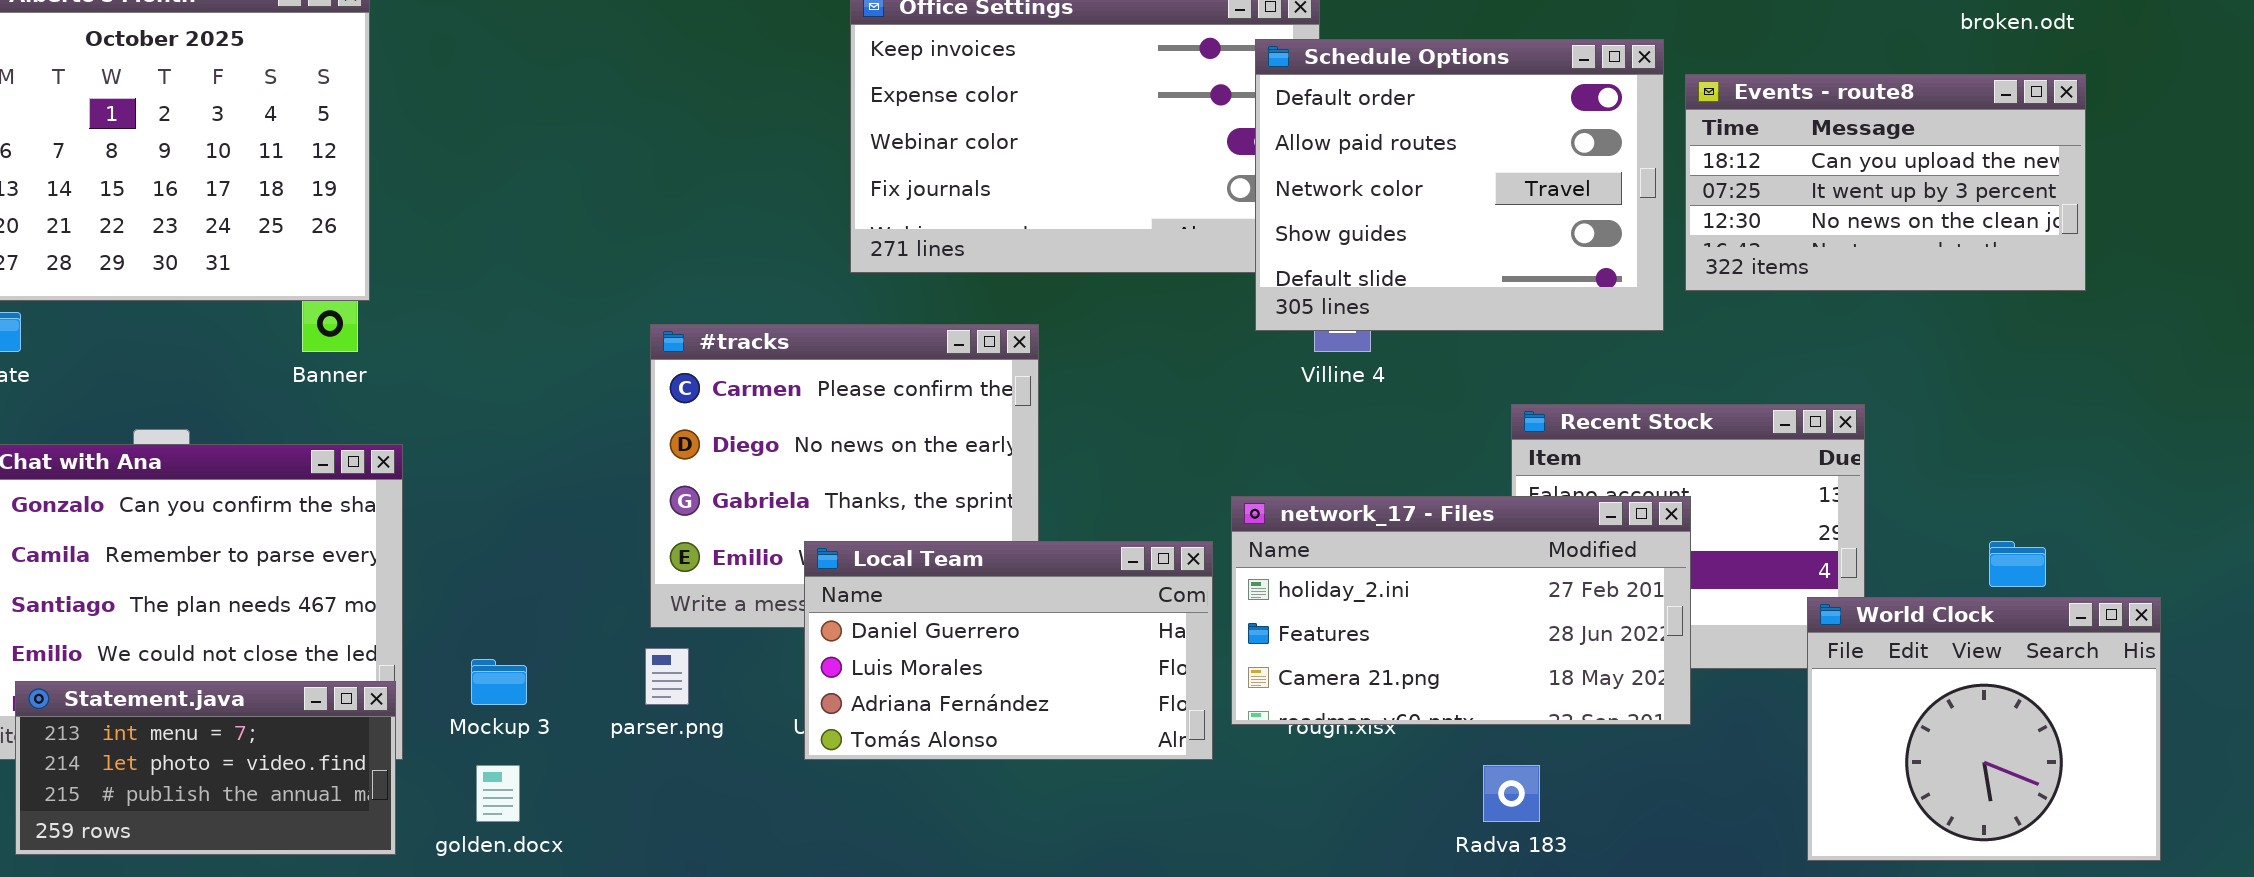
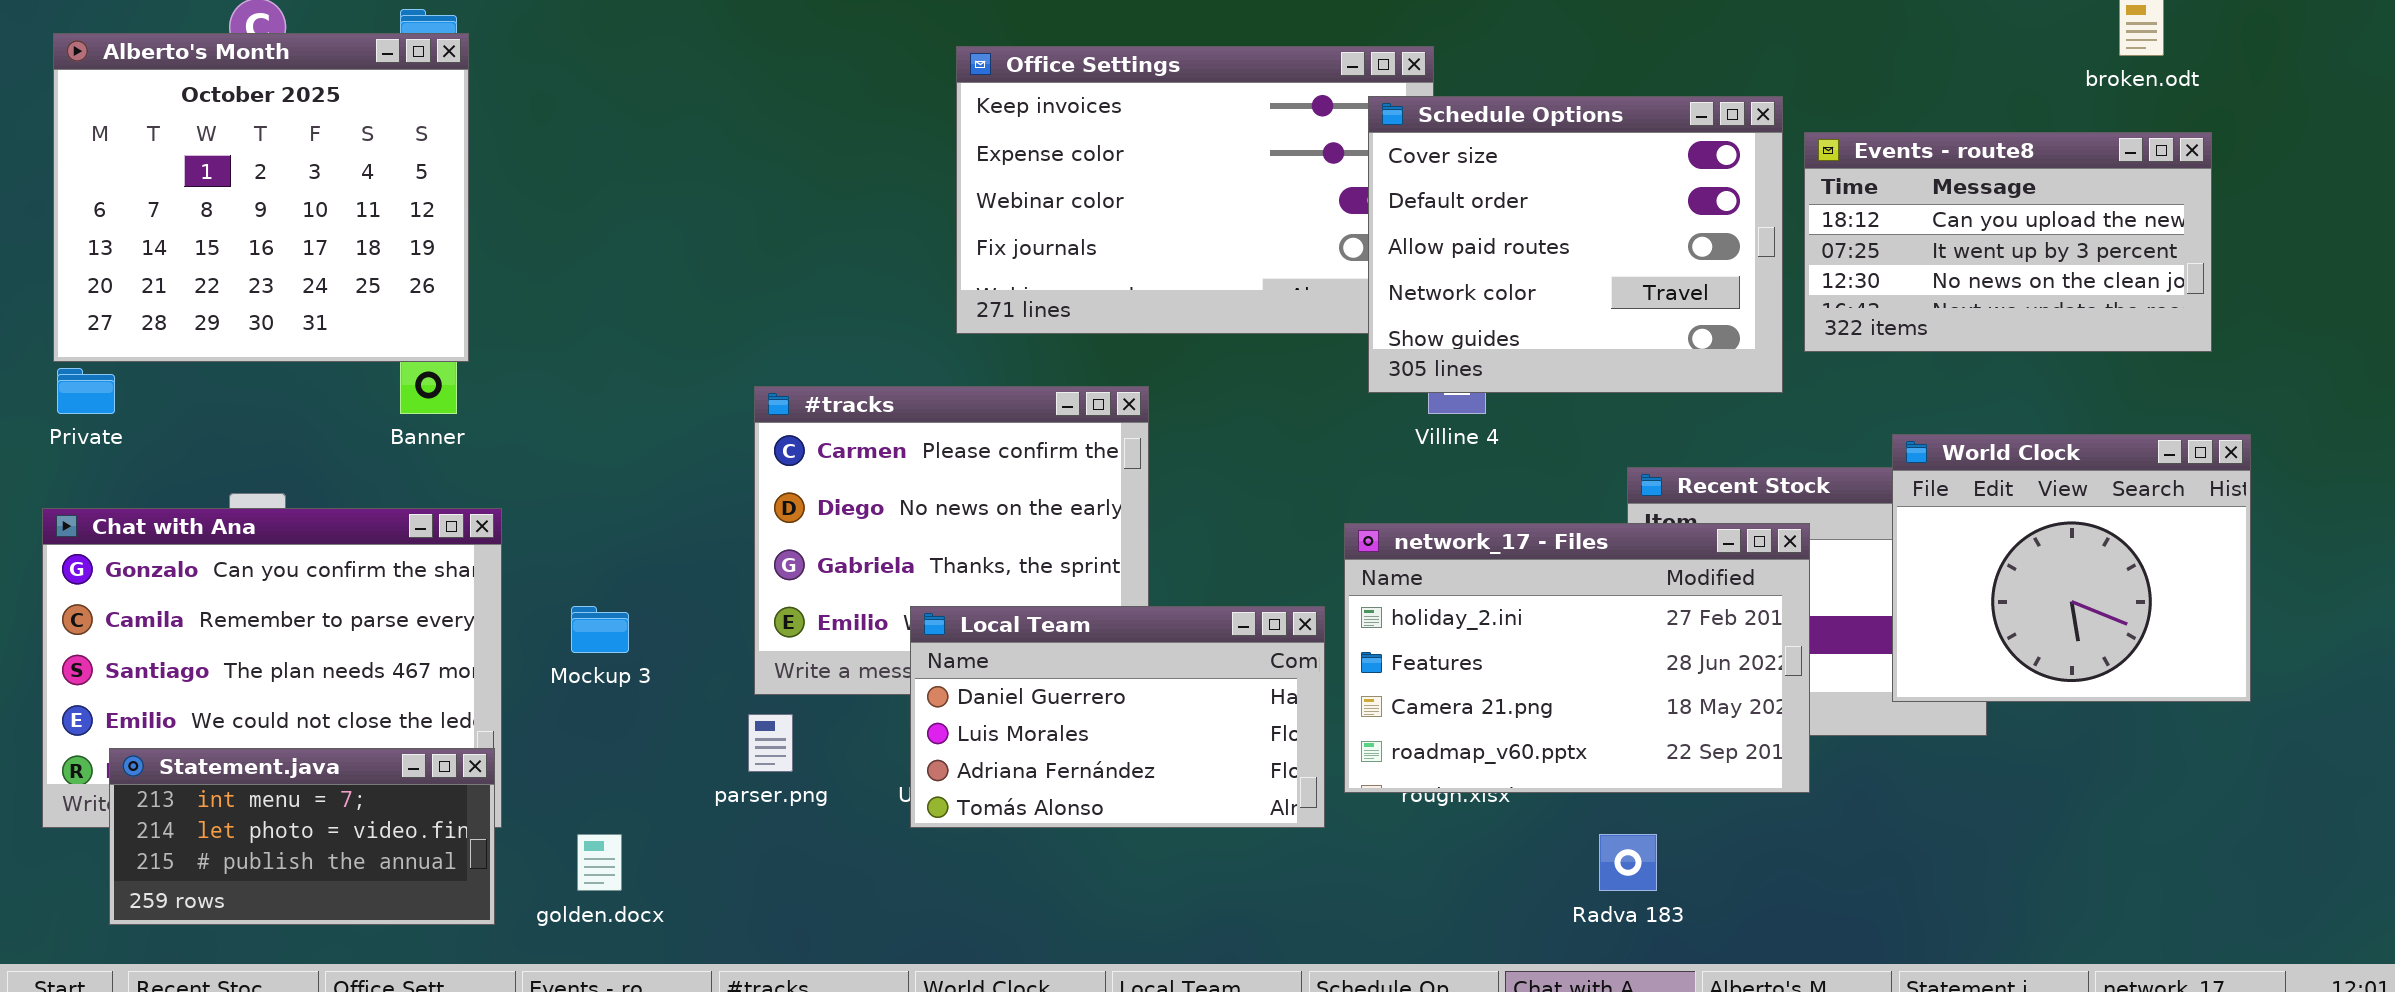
Schedule Options: [1255,39,1664,331] -> [1368,96,1783,393], scrolled up 1 row
network_17 - Files: [1231,496,1691,725] -> [1344,523,1810,793], resized
World Clock: [1807,597,2161,861] -> [1892,434,2251,702], moved
Mockup 3: [471,659,527,705] -> [571,606,629,653], moved

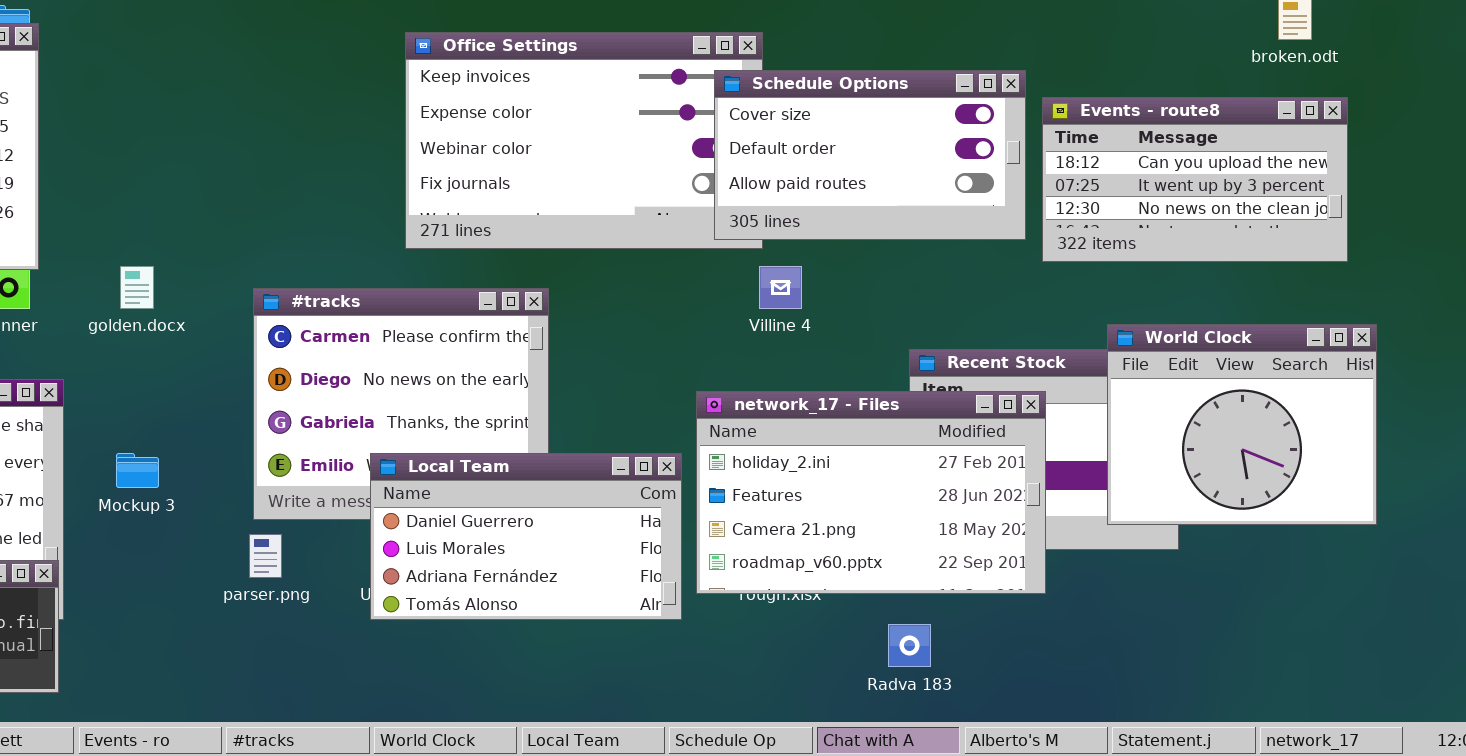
Schedule Options: [1368,96,1783,393] -> [714,70,1026,240], resized
golden.docx: [577,834,622,891] -> [120,266,154,309], moved

